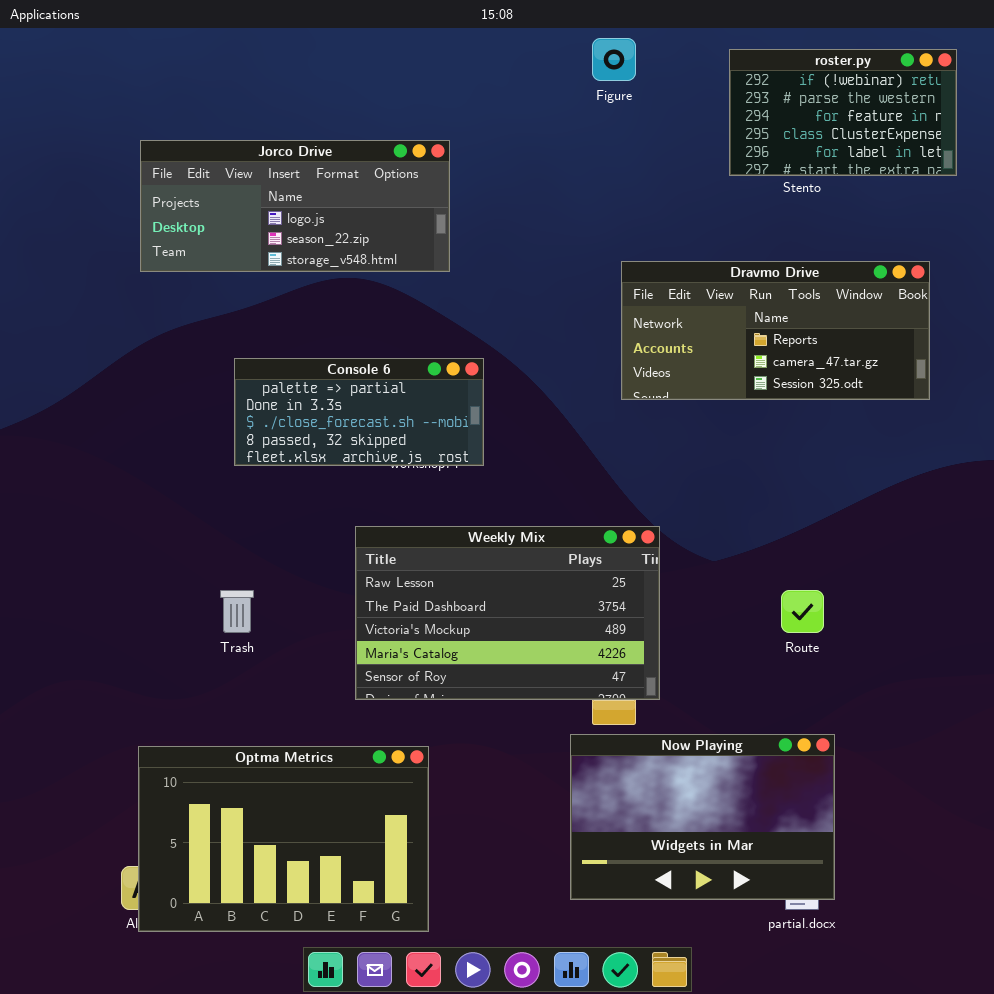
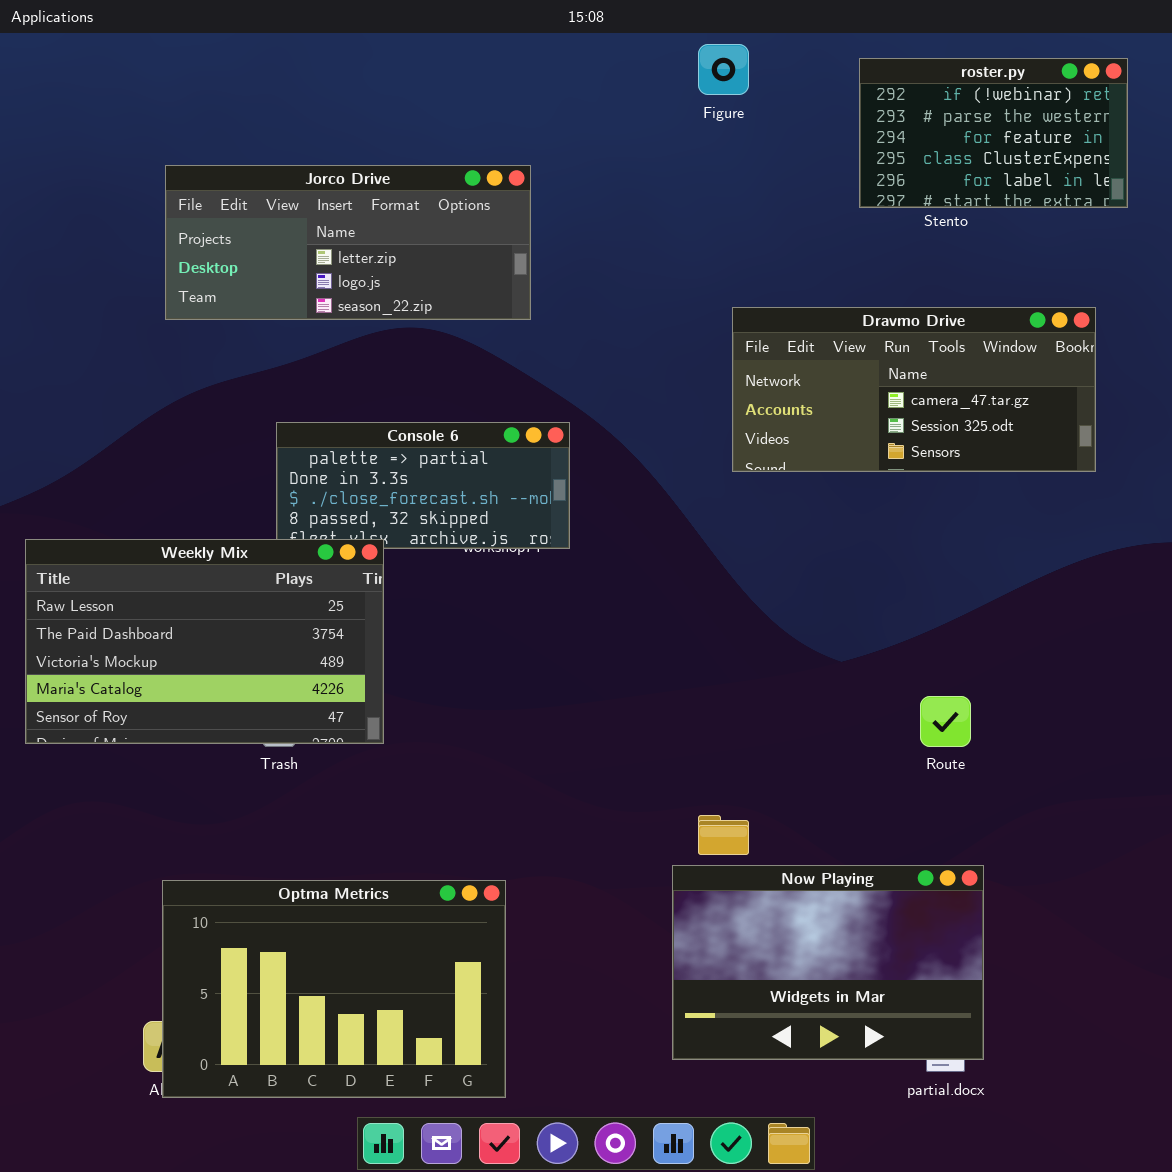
Jorco Drive: [140,140,450,272] -> [165,165,531,320], scrolled up 1 row
Dravmo Drive: [621,261,930,400] -> [732,307,1096,472], scrolled down 1 row
Weekly Mix: [355,526,660,700] -> [25,539,384,744], moved

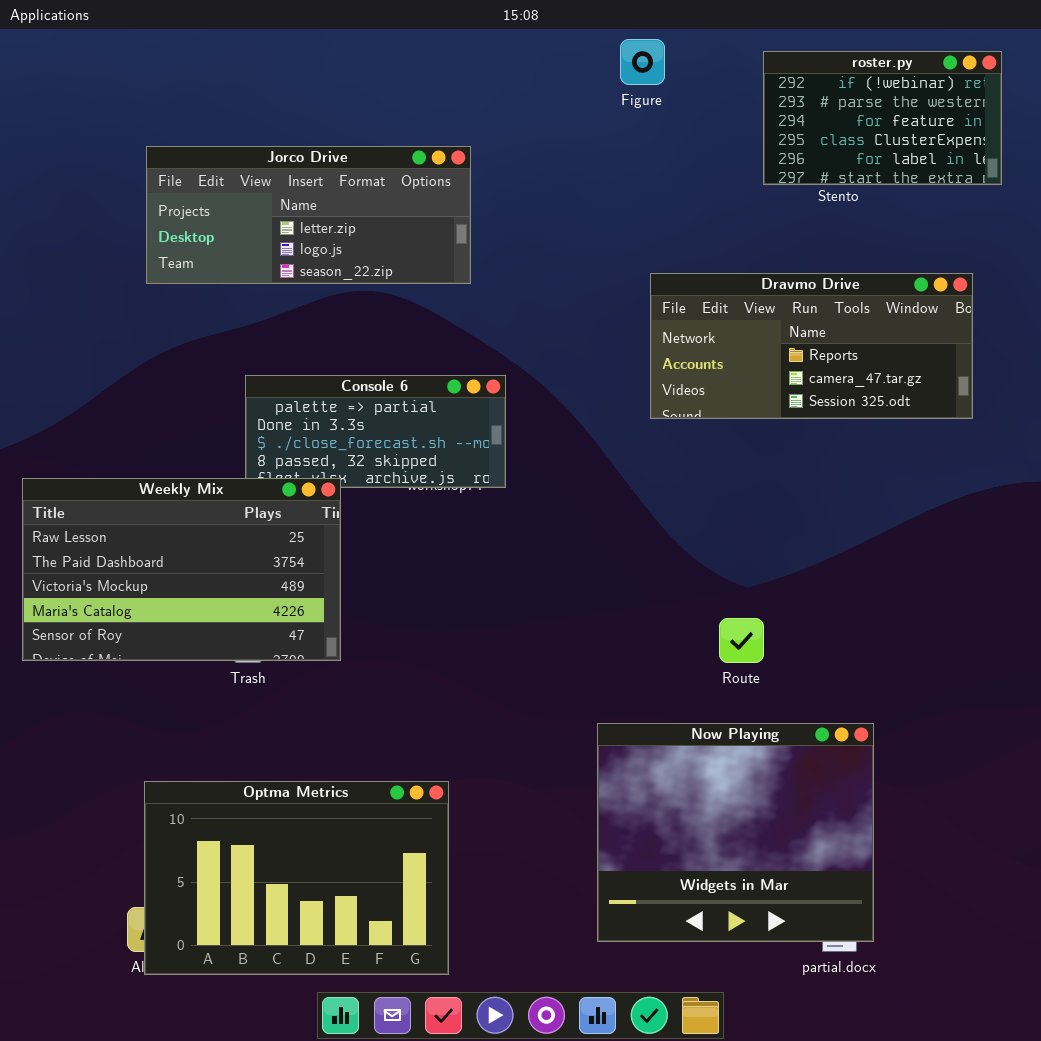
Dravmo Drive: [732,307,1096,472] -> [650,273,973,419], scrolled up 1 row
Route: [920,696,971,747] -> [719,618,764,663], moved
Now Playing: [672,865,984,1060] -> [597,723,874,942], resized

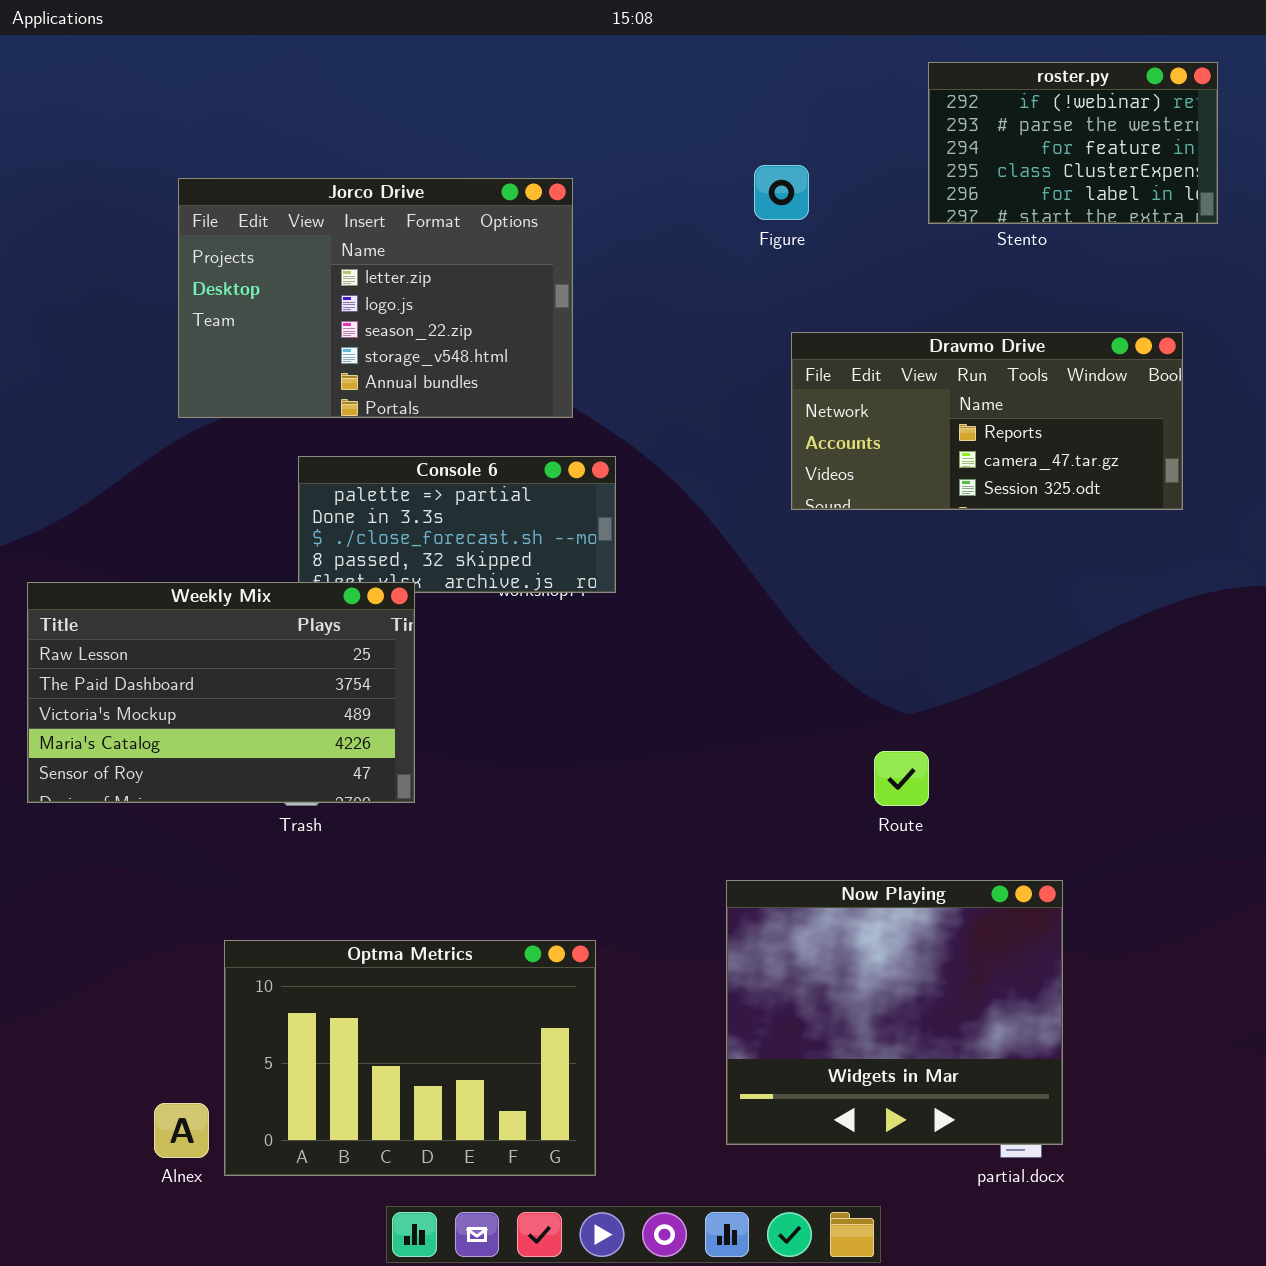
Figure: [620,39,665,85] -> [754,165,809,220], moved
Jorco Drive: [146,146,471,284] -> [178,178,573,418], resized
Optma Metrics: [144,781,449,975] -> [224,940,596,1176], moved

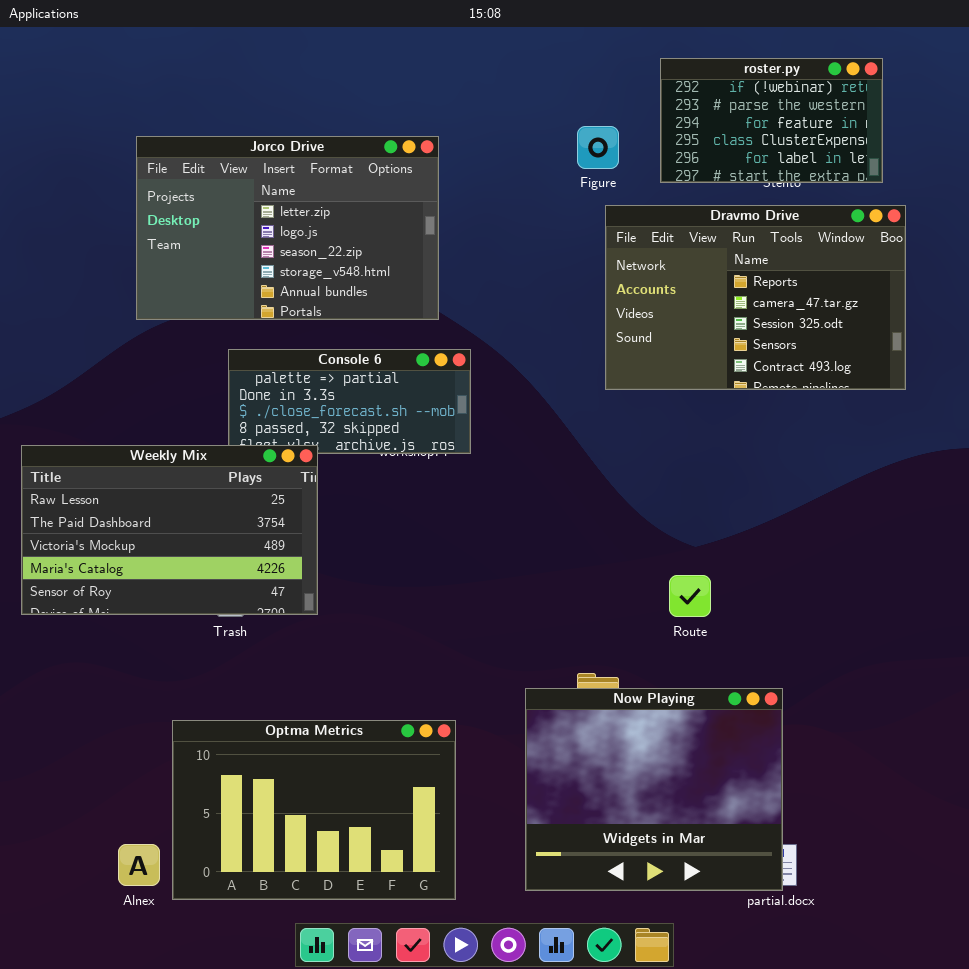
roster.py: [928,62,1218,224] -> [660,58,883,183], moved
Dravmo Drive: [791,332,1183,510] -> [605,205,906,390], resized
Now Playing: [726,880,1063,1145] -> [525,688,783,891], moved

